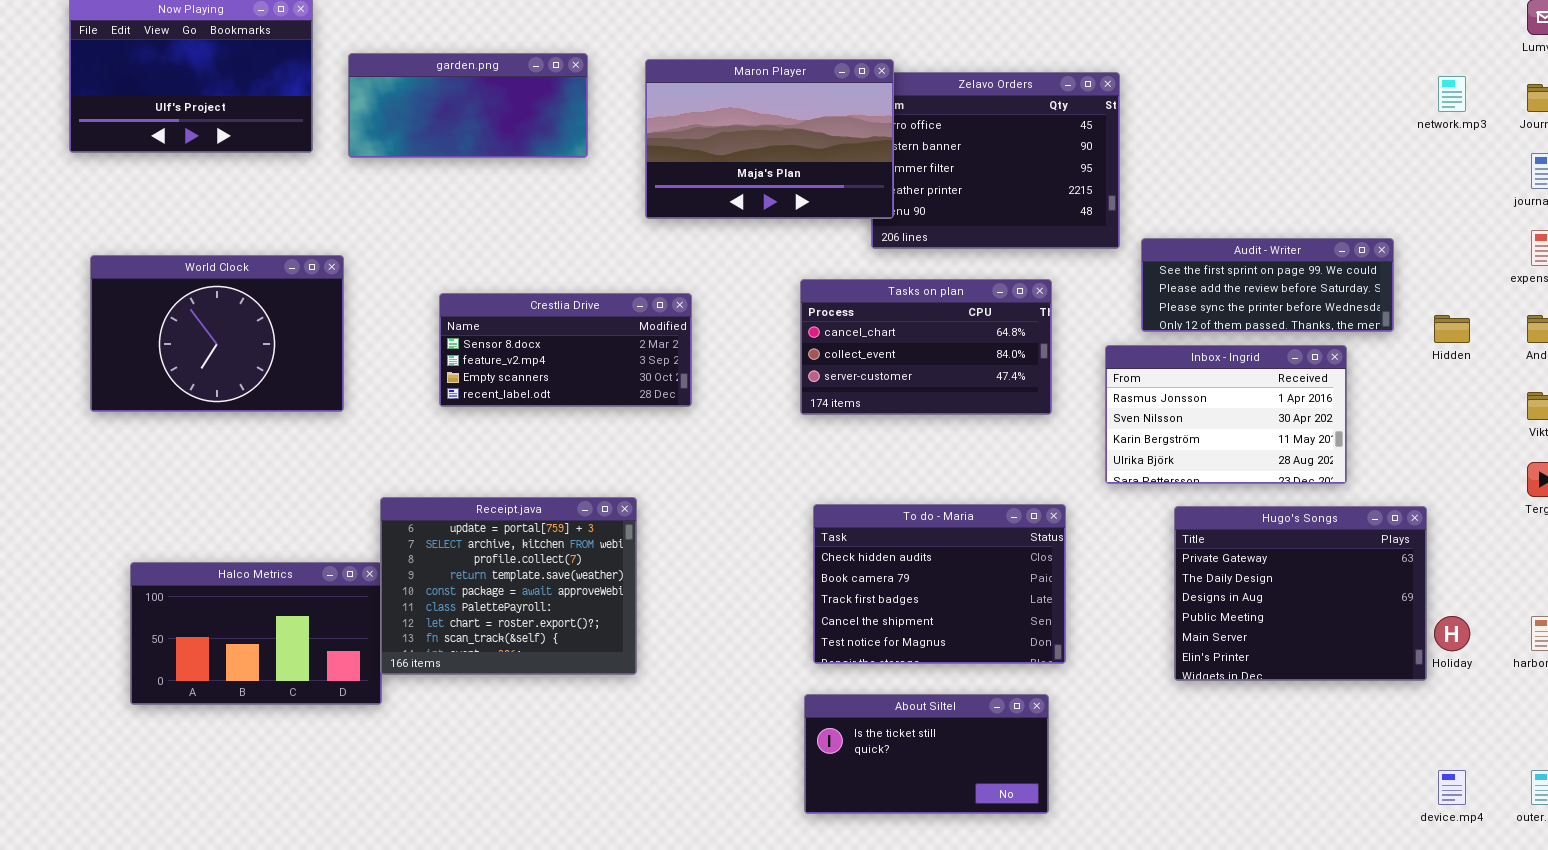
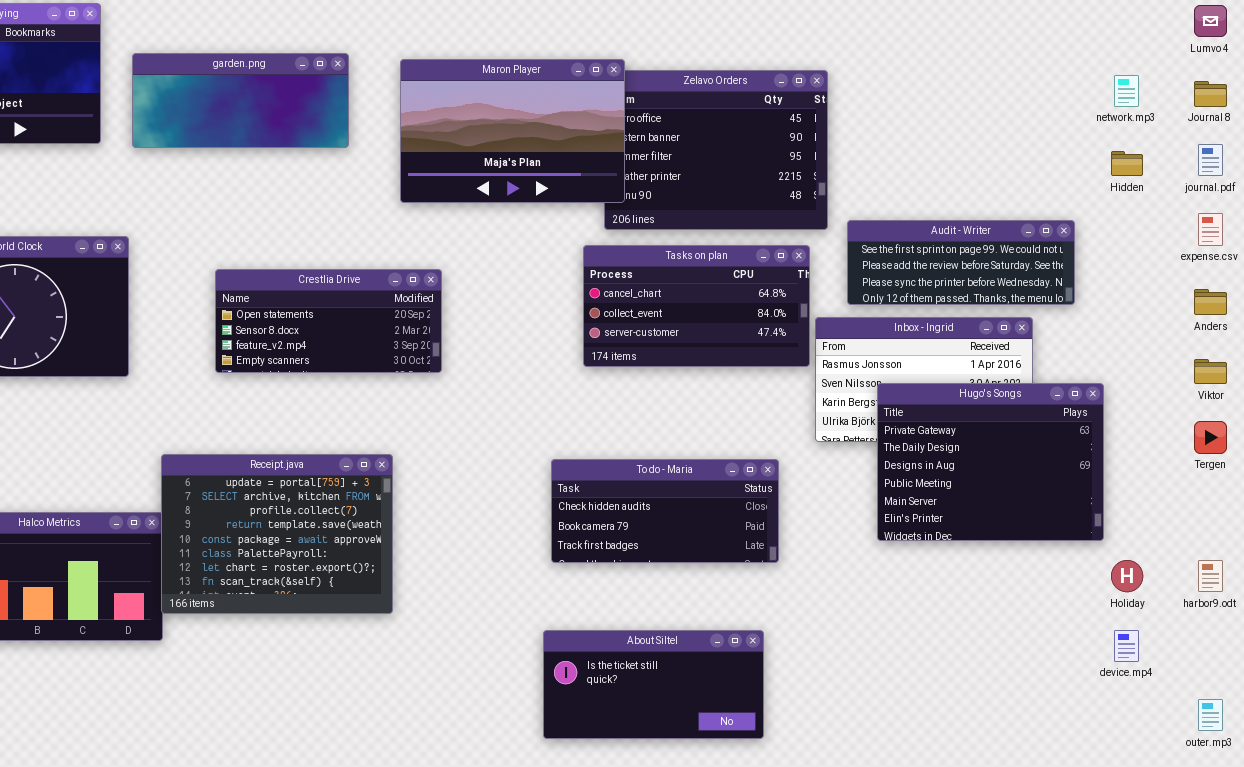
Tasks on plan: [800,279,1052,415] -> [583,245,810,367], moved
Crestlia Drive: [439,293,692,407] -> [215,269,442,373], scrolled up 1 row
Hidden: [1434,315,1470,343] -> [1111,151,1143,176], moved
To do - Maria: [813,504,1066,664] -> [551,459,779,563], resized
Hugo's Songs: [1174,506,1427,681] -> [877,383,1104,541], moved
device.mp4: [1438,770,1466,805] -> [1114,630,1139,662], moved

